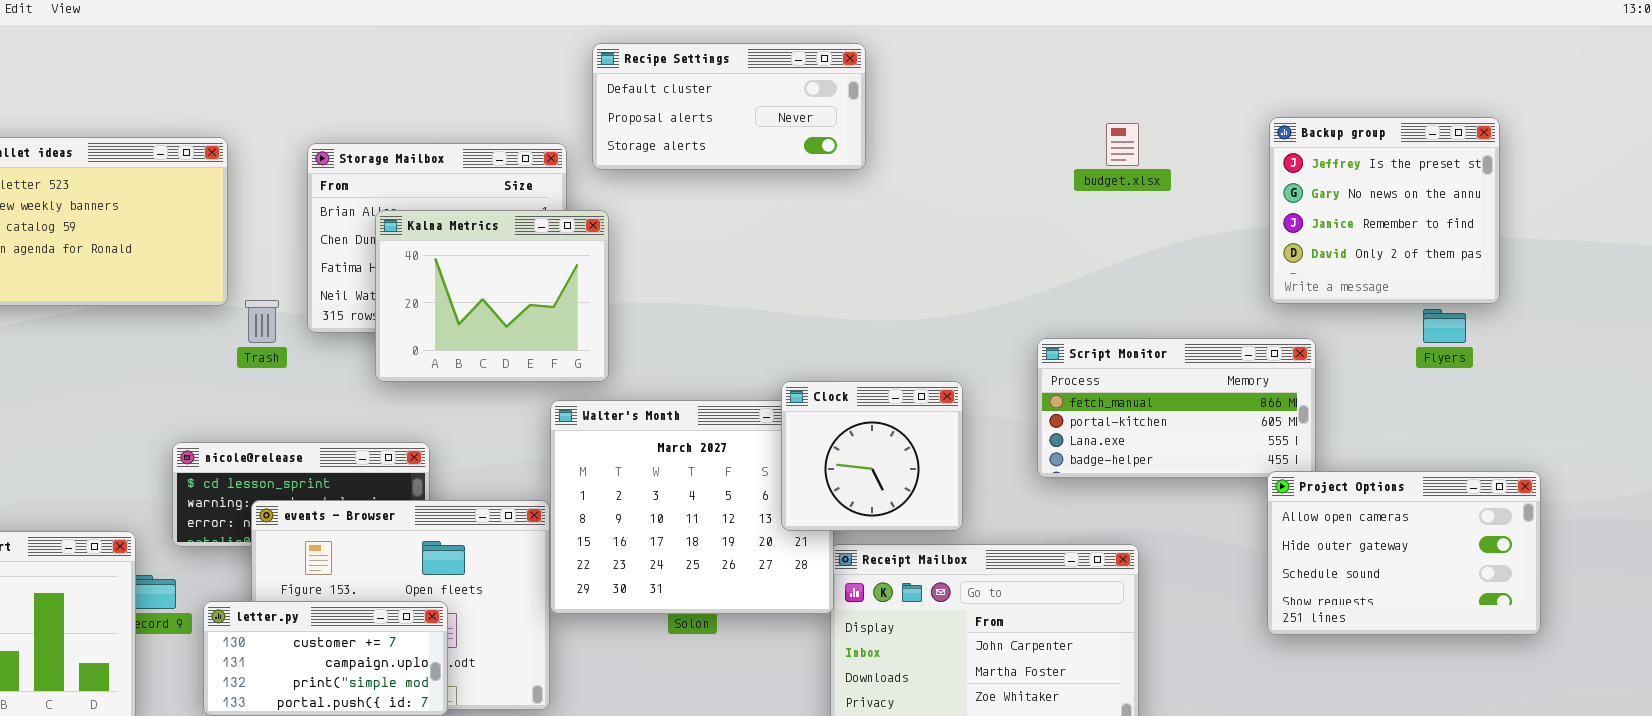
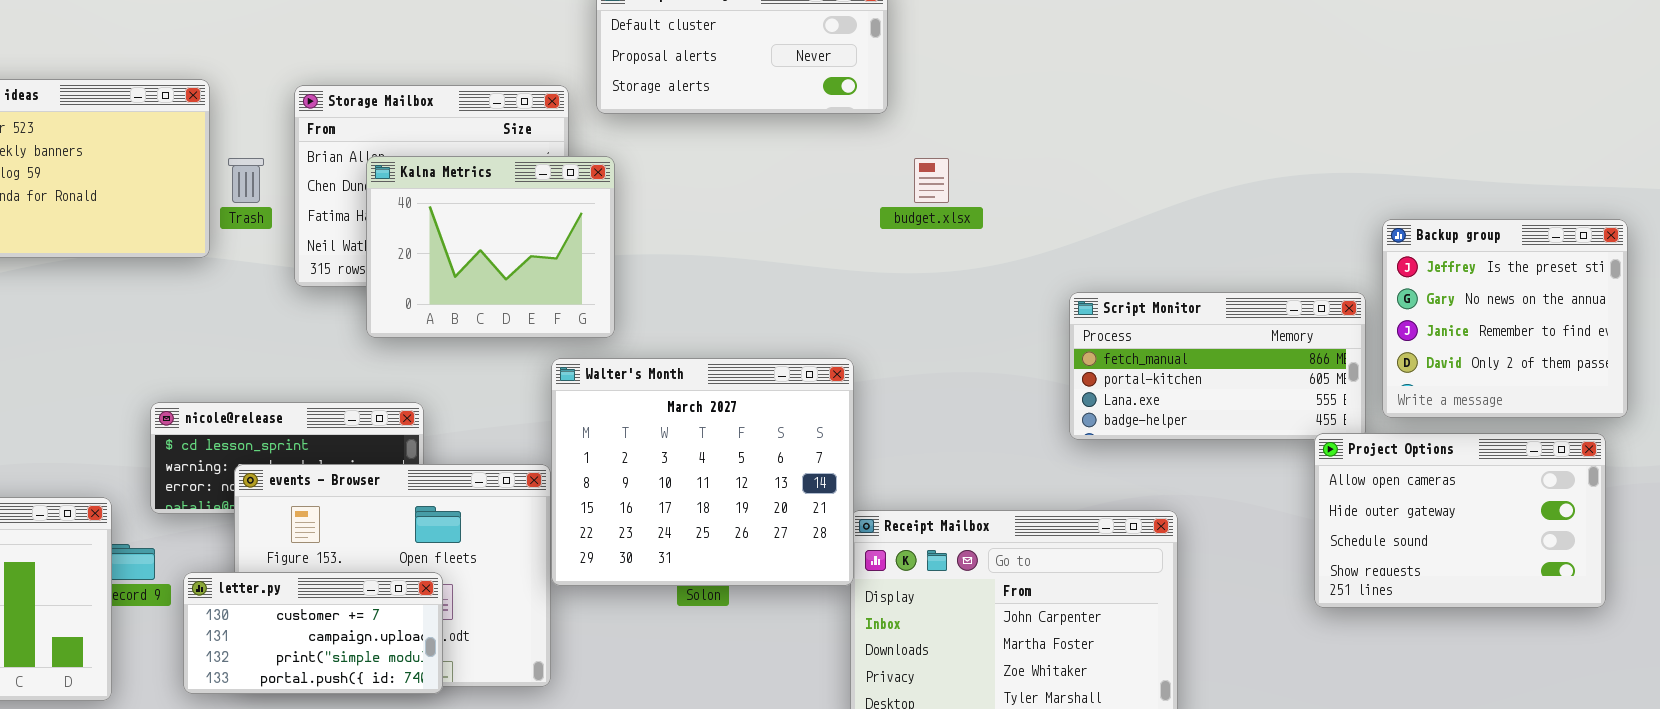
Backup group: [1269,117,1500,304] -> [1382,219,1628,418], moved
budget.xlsx: [1106,123,1139,166] -> [914,158,949,203], moved
Trash: [245,300,279,343] -> [228,158,264,203], moved
Clock: [781,381,963,531] -> none, closed

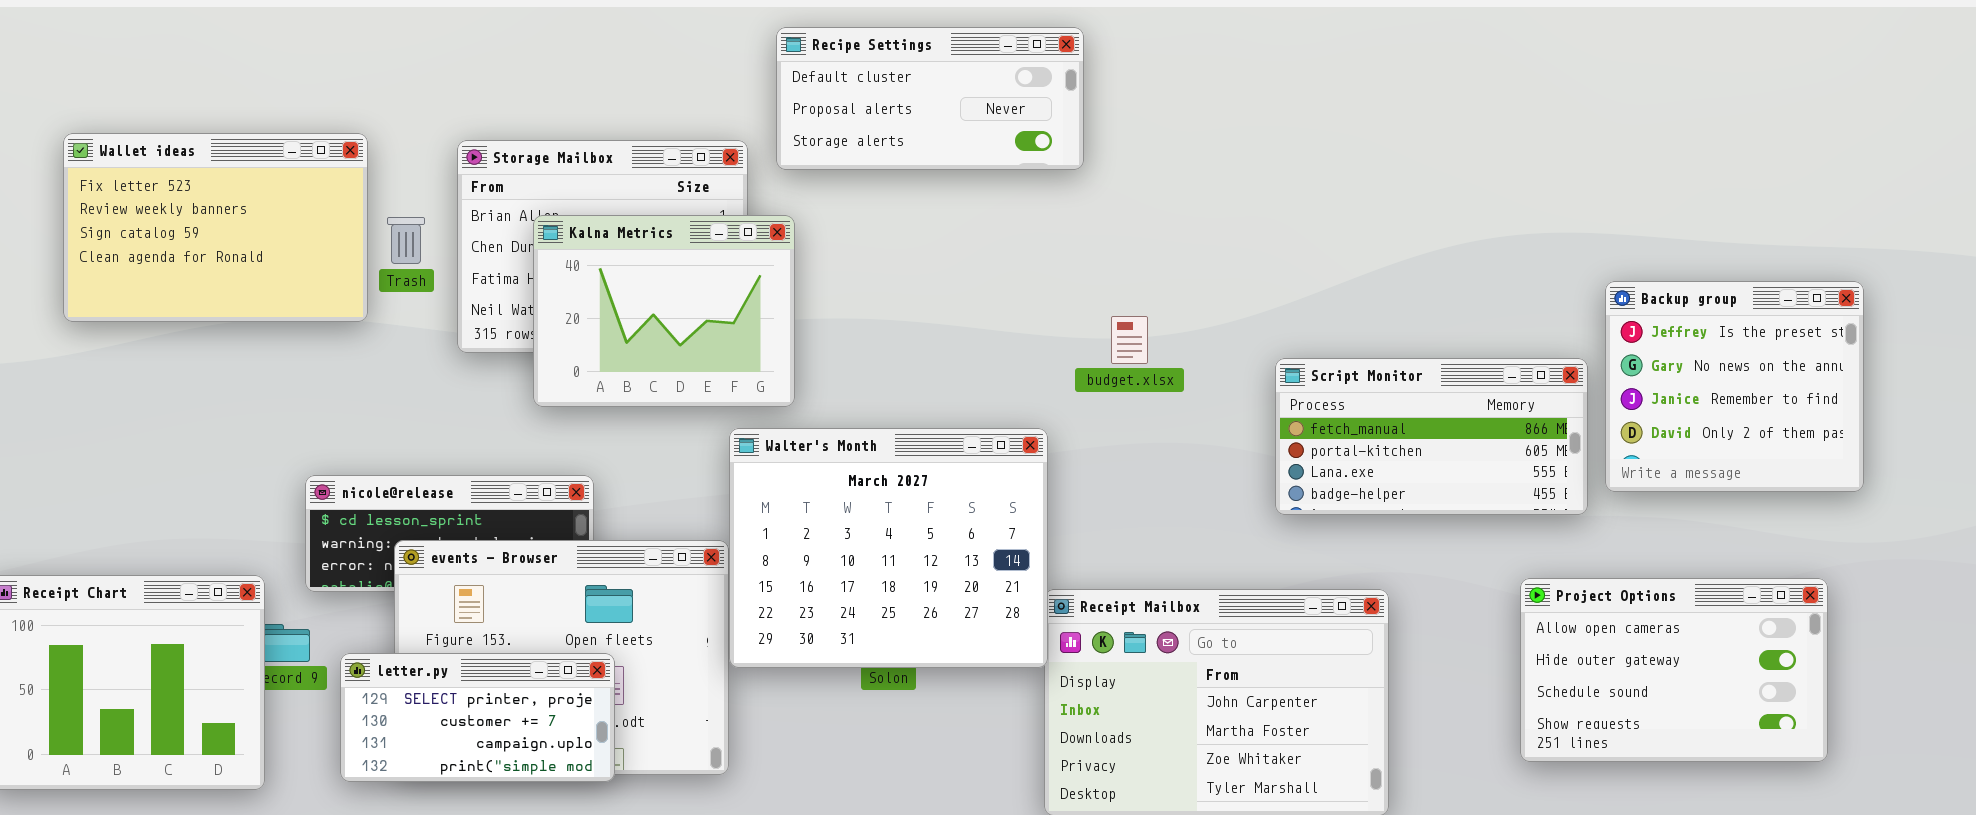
budget.xlsx: [914,158,949,203] -> [1111,316,1148,364], moved
Project Options: [1314,433,1606,608] -> [1520,578,1828,762], moved
letter.py: [183,572,443,694] -> [340,653,615,782], scrolled up 1 row

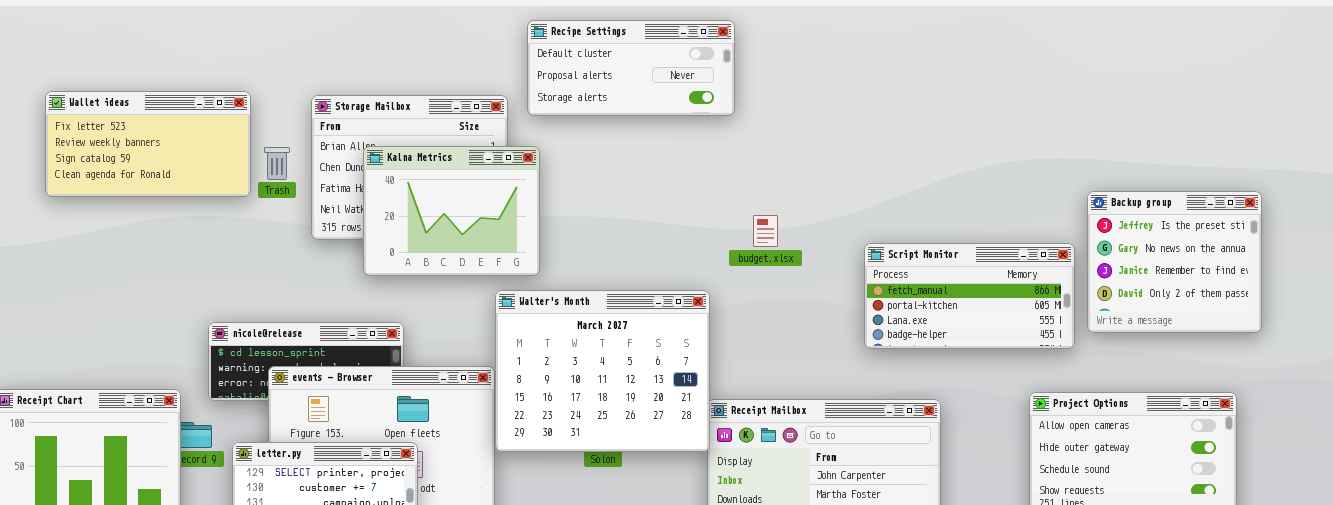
Wallet ideas: [63,133,368,322] -> [45,91,251,197], resized

